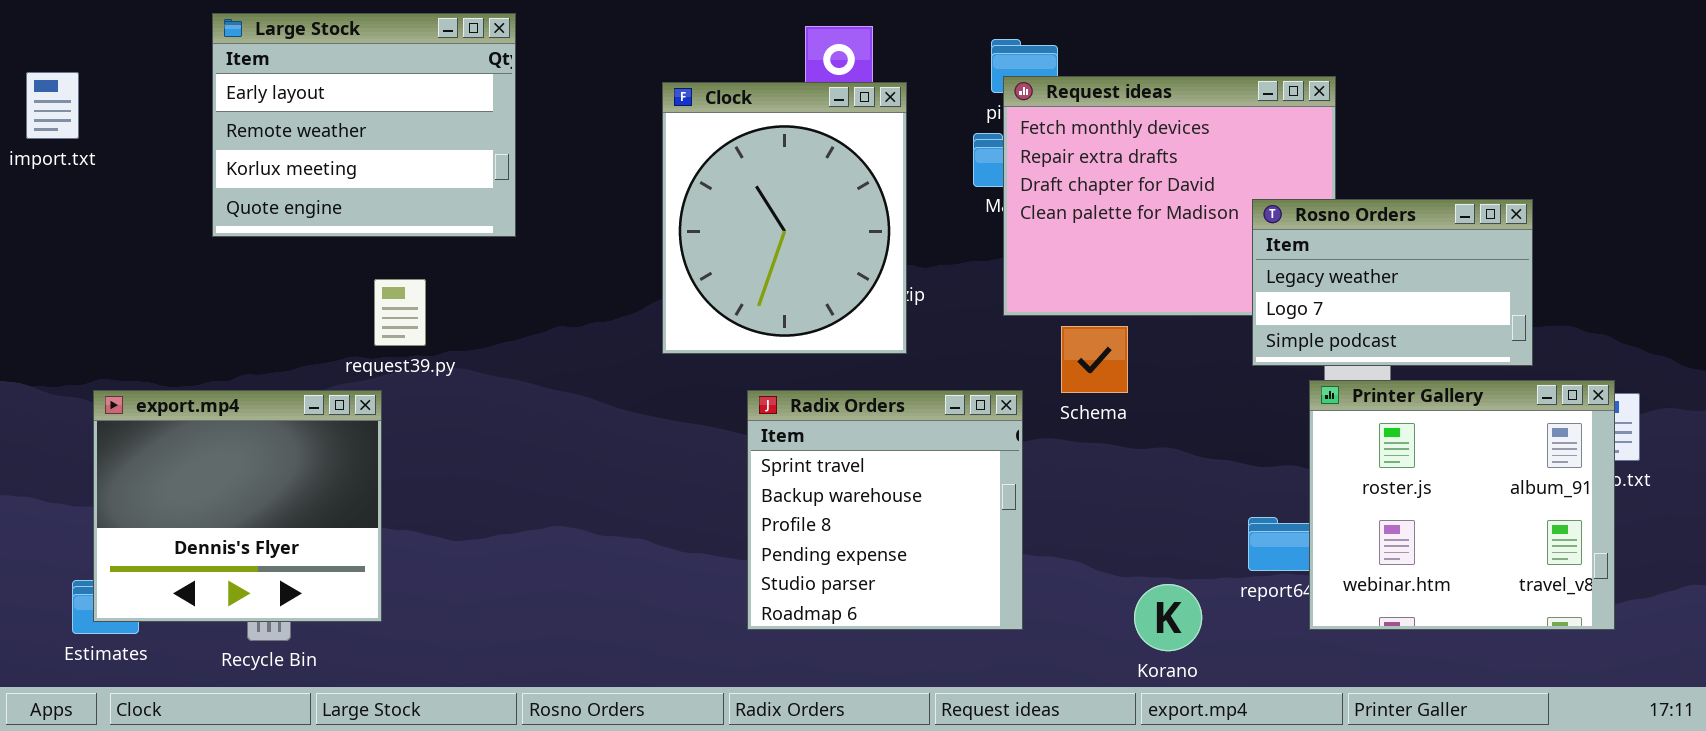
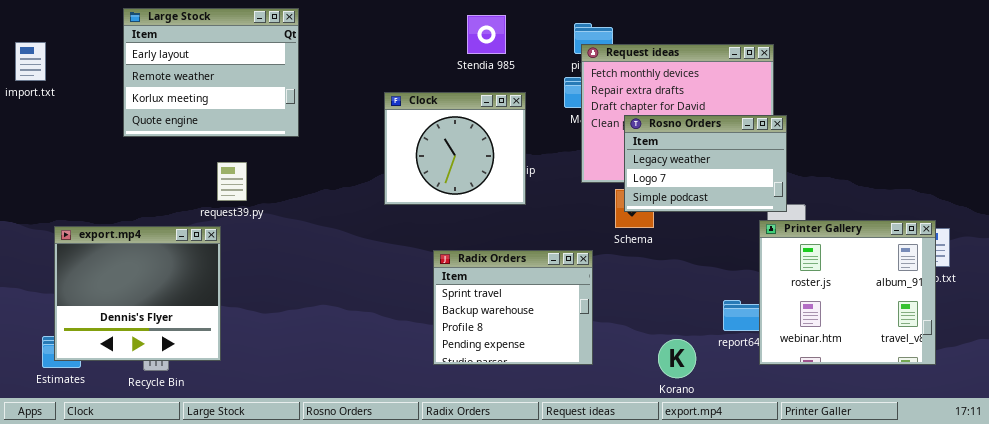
Clock: [662,82,907,354] -> [384,92,526,205], resized
Rosno Orders: [1252,199,1533,366] -> [624,115,787,212], moved
Radix Orders: [747,390,1023,630] -> [433,250,593,365], resized

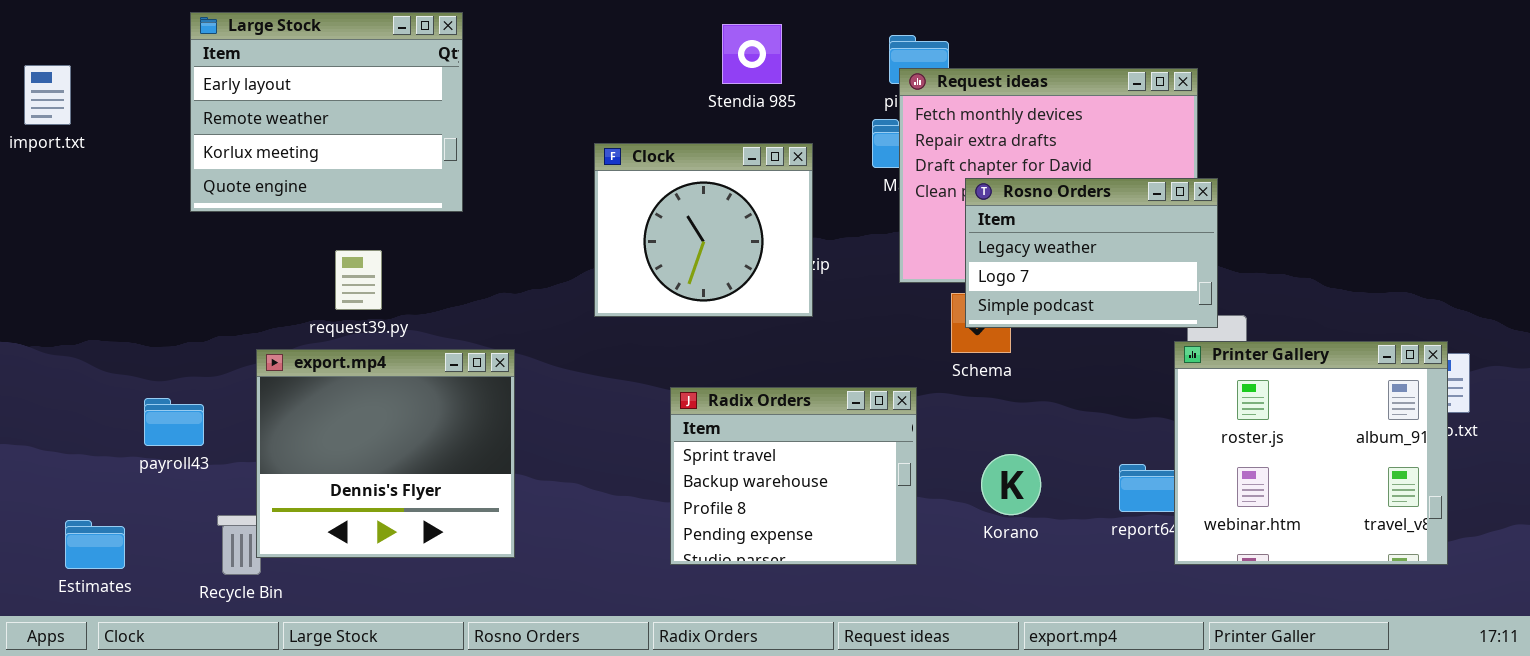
export.mp4: [54,226,221,361] -> [256,349,515,558], moved
Korano: [658,339,696,378] -> [981,454,1041,515], moved

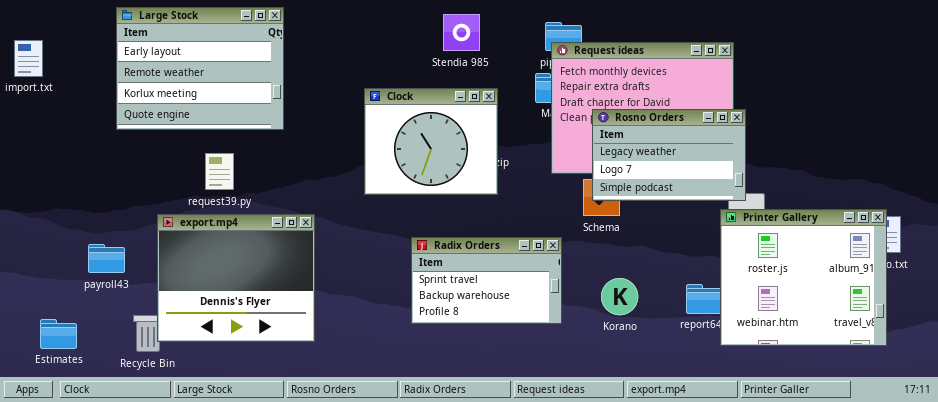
Radix Orders: [670,387,917,565] -> [411,237,562,324], resized

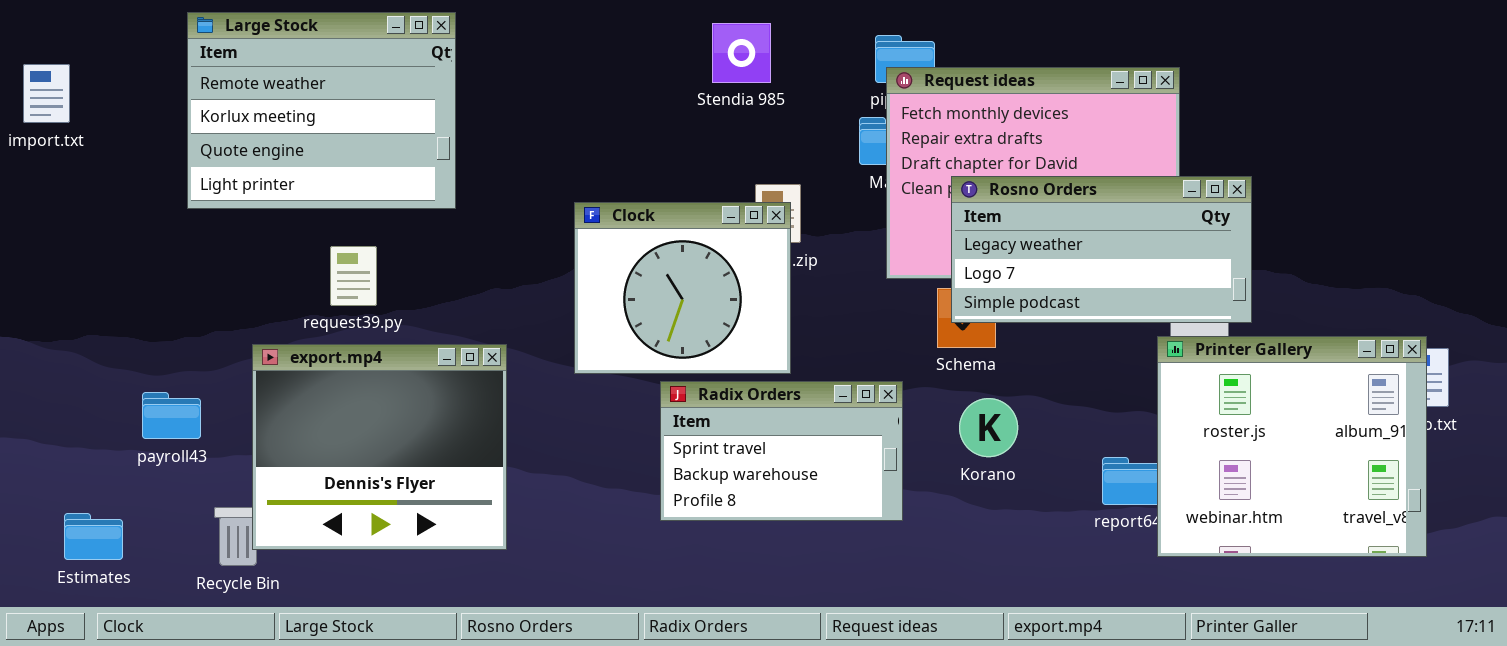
Large Stock: [116,7,284,130] -> [187,12,456,209], scrolled down 1 row
Clock: [364,88,498,195] -> [574,202,791,374], moved
Rosno Orders: [592,109,746,201] -> [951,176,1252,323], resized
Korano: [601,278,638,315] -> [959,398,1018,457], moved

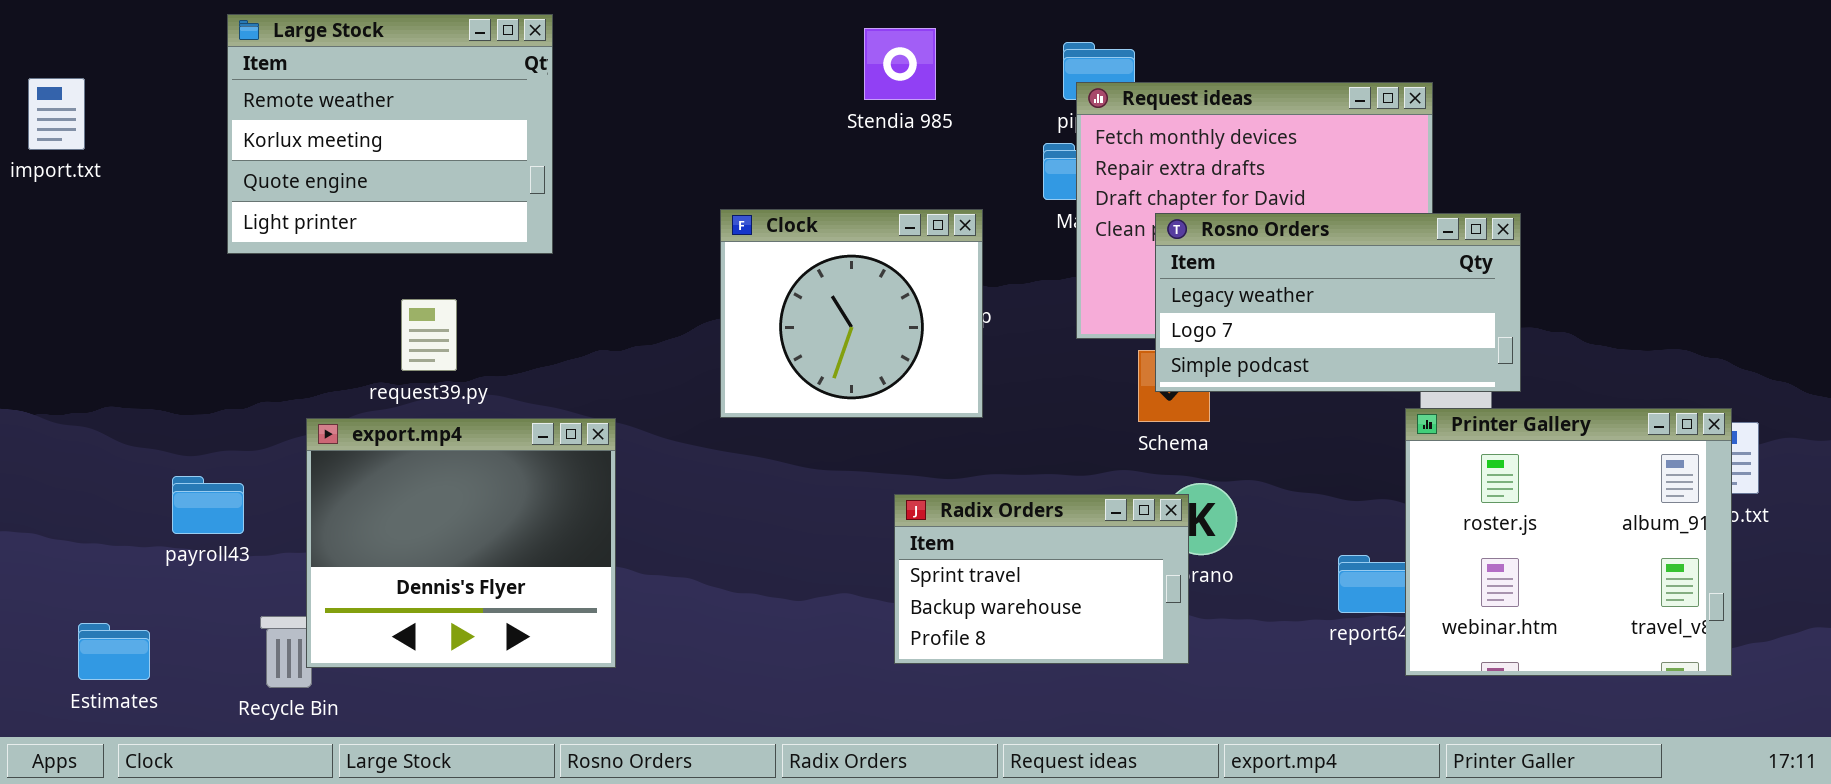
Clock: [574,202,791,374] -> [720,209,983,418], moved
Radix Orders: [660,381,903,521] -> [894,494,1189,664], moved

